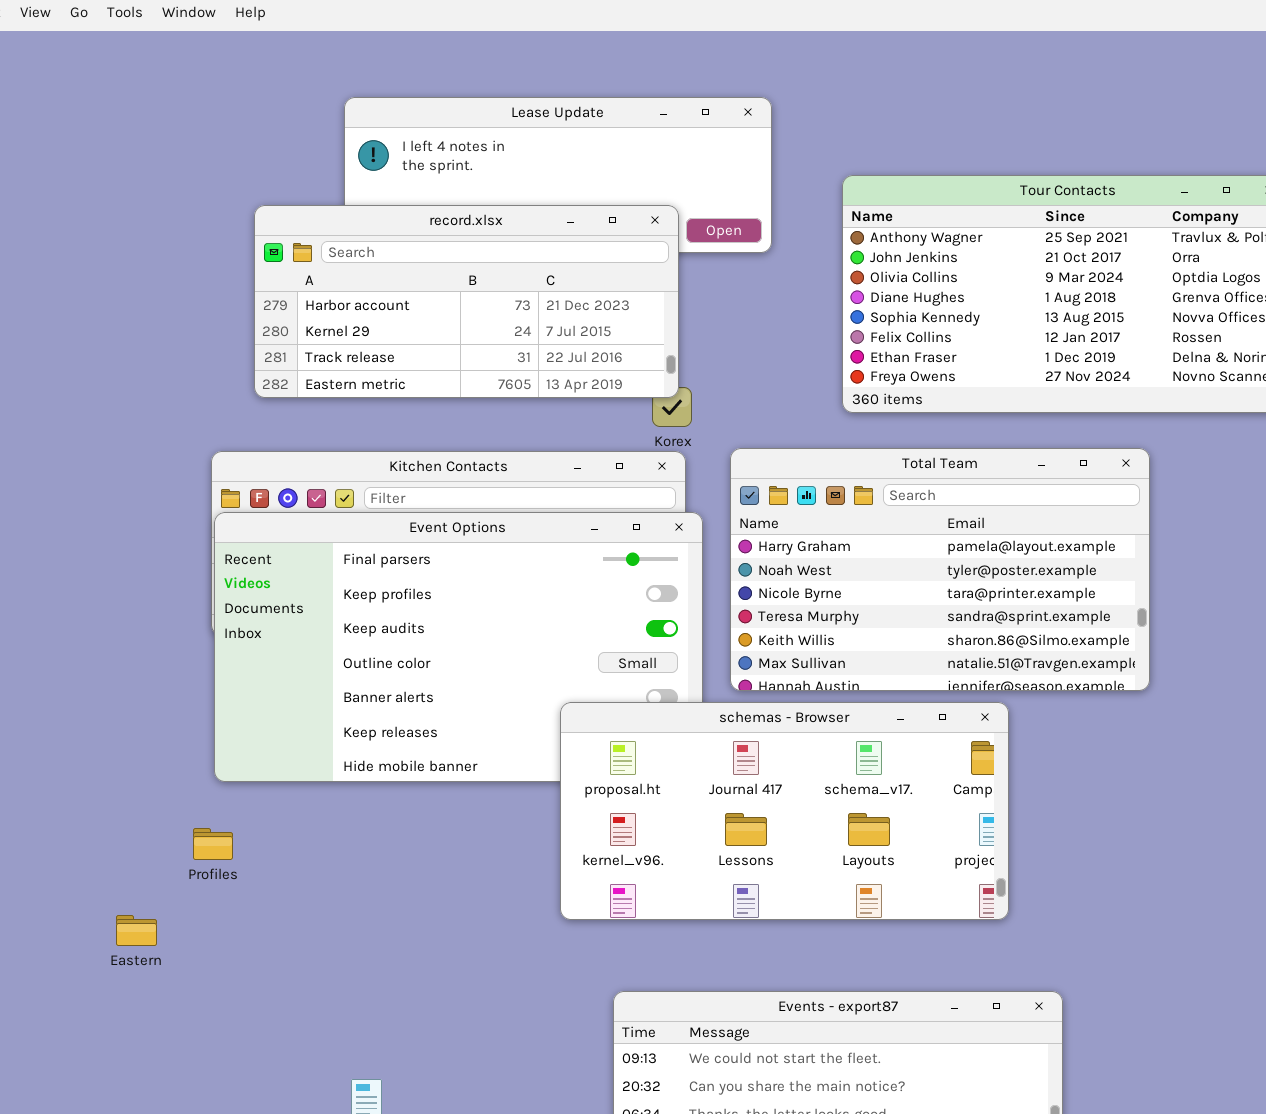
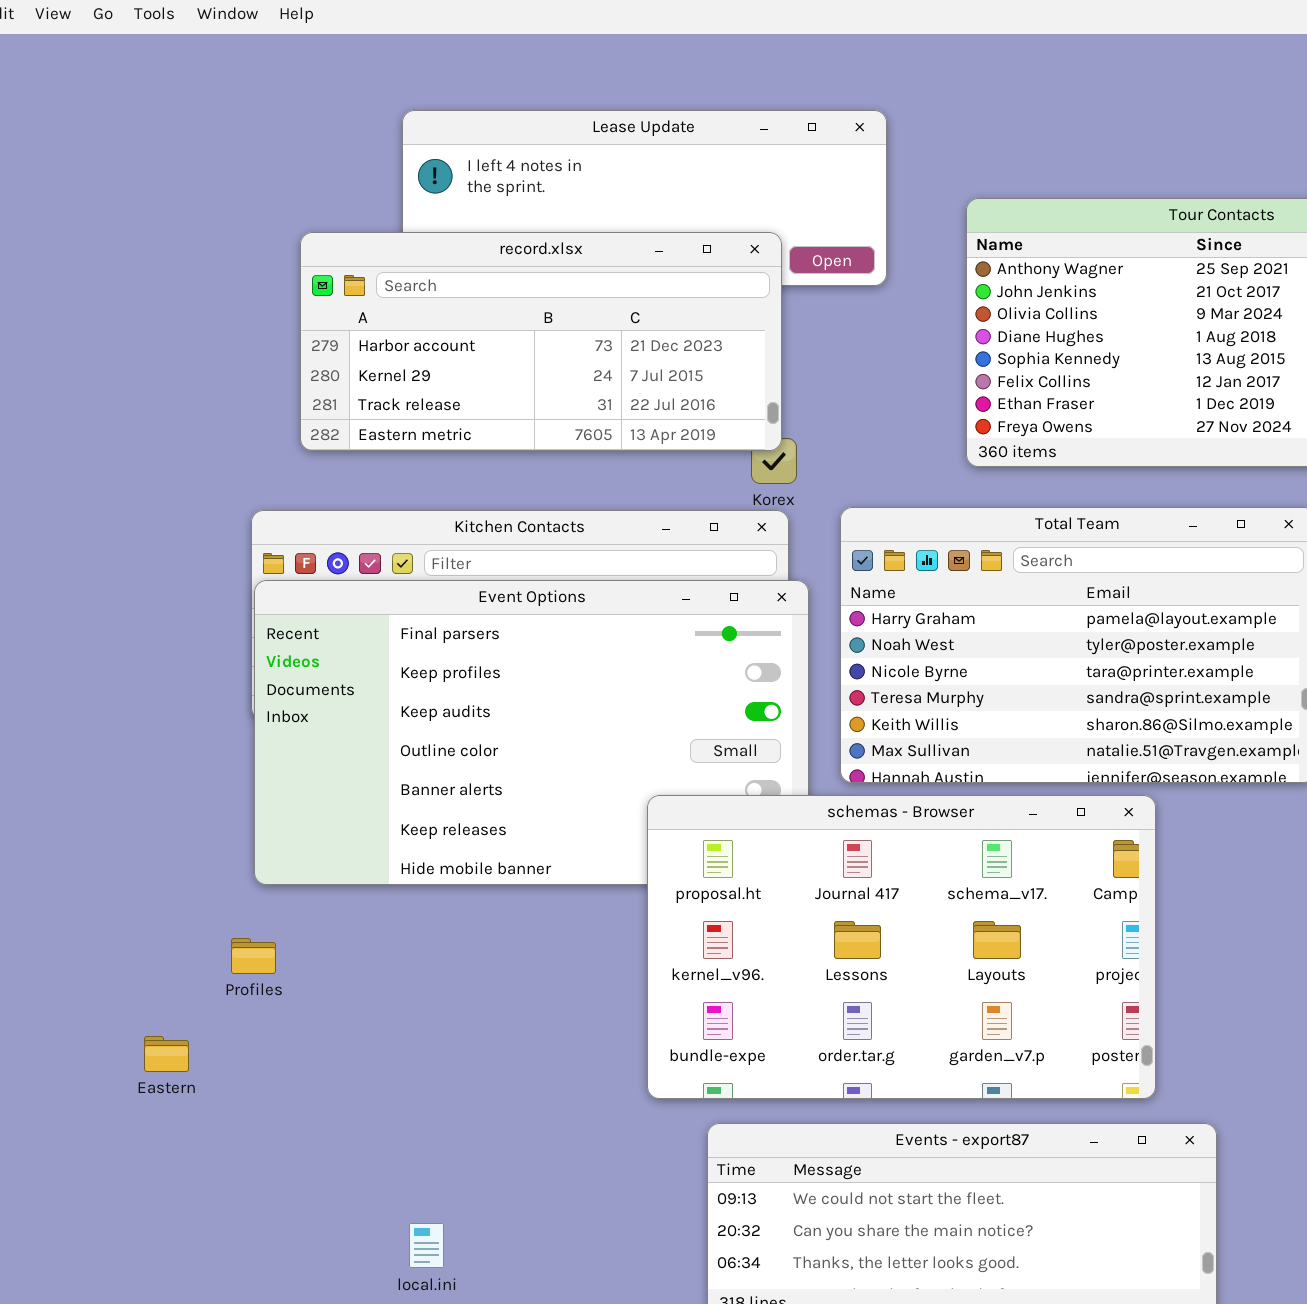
schemas - Browser: [560,702,1009,920] -> [647,795,1156,1099], resized

